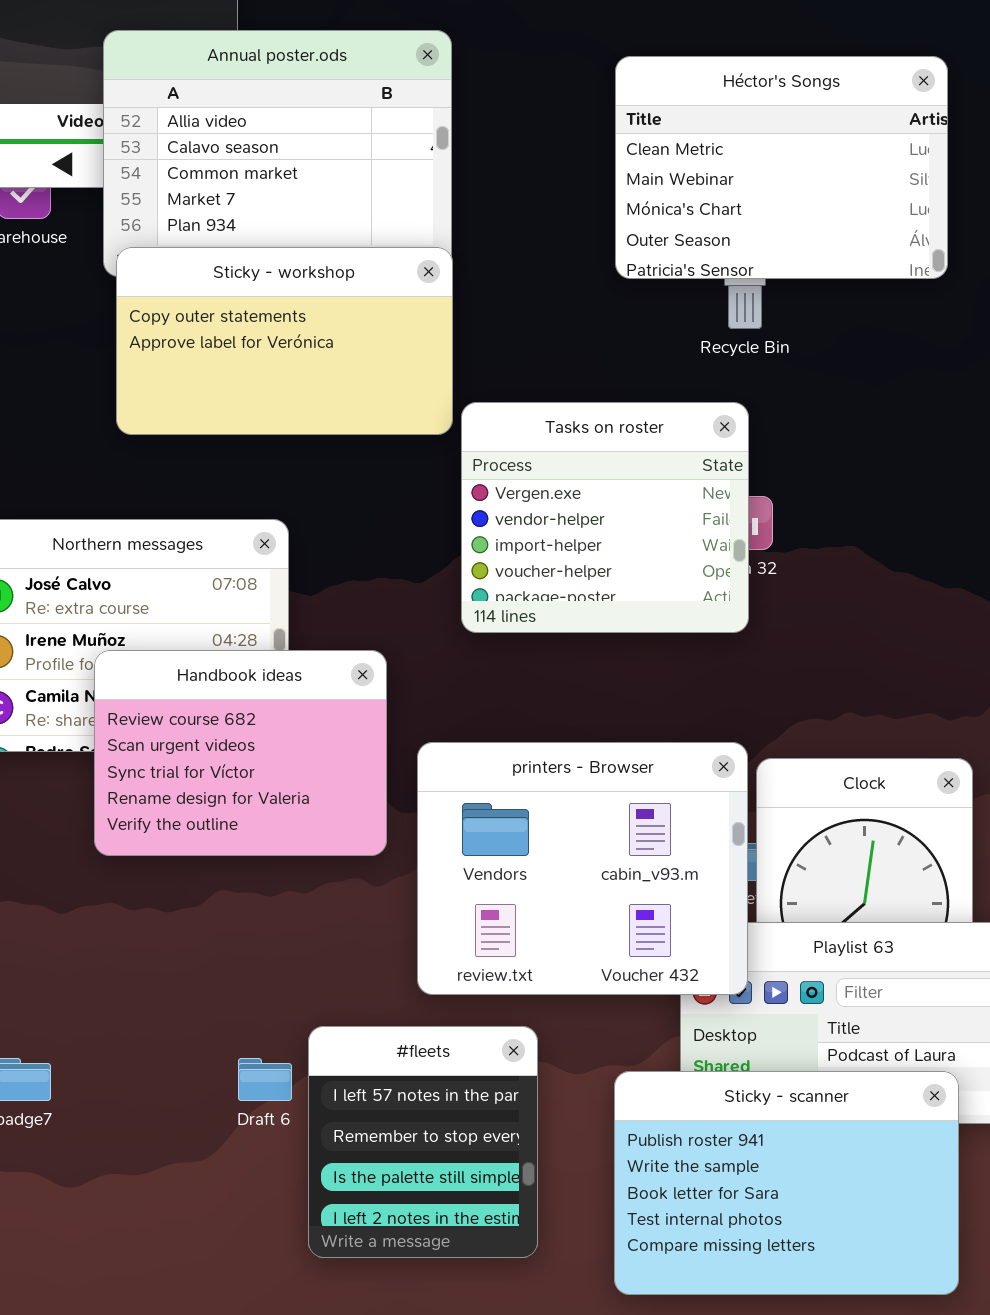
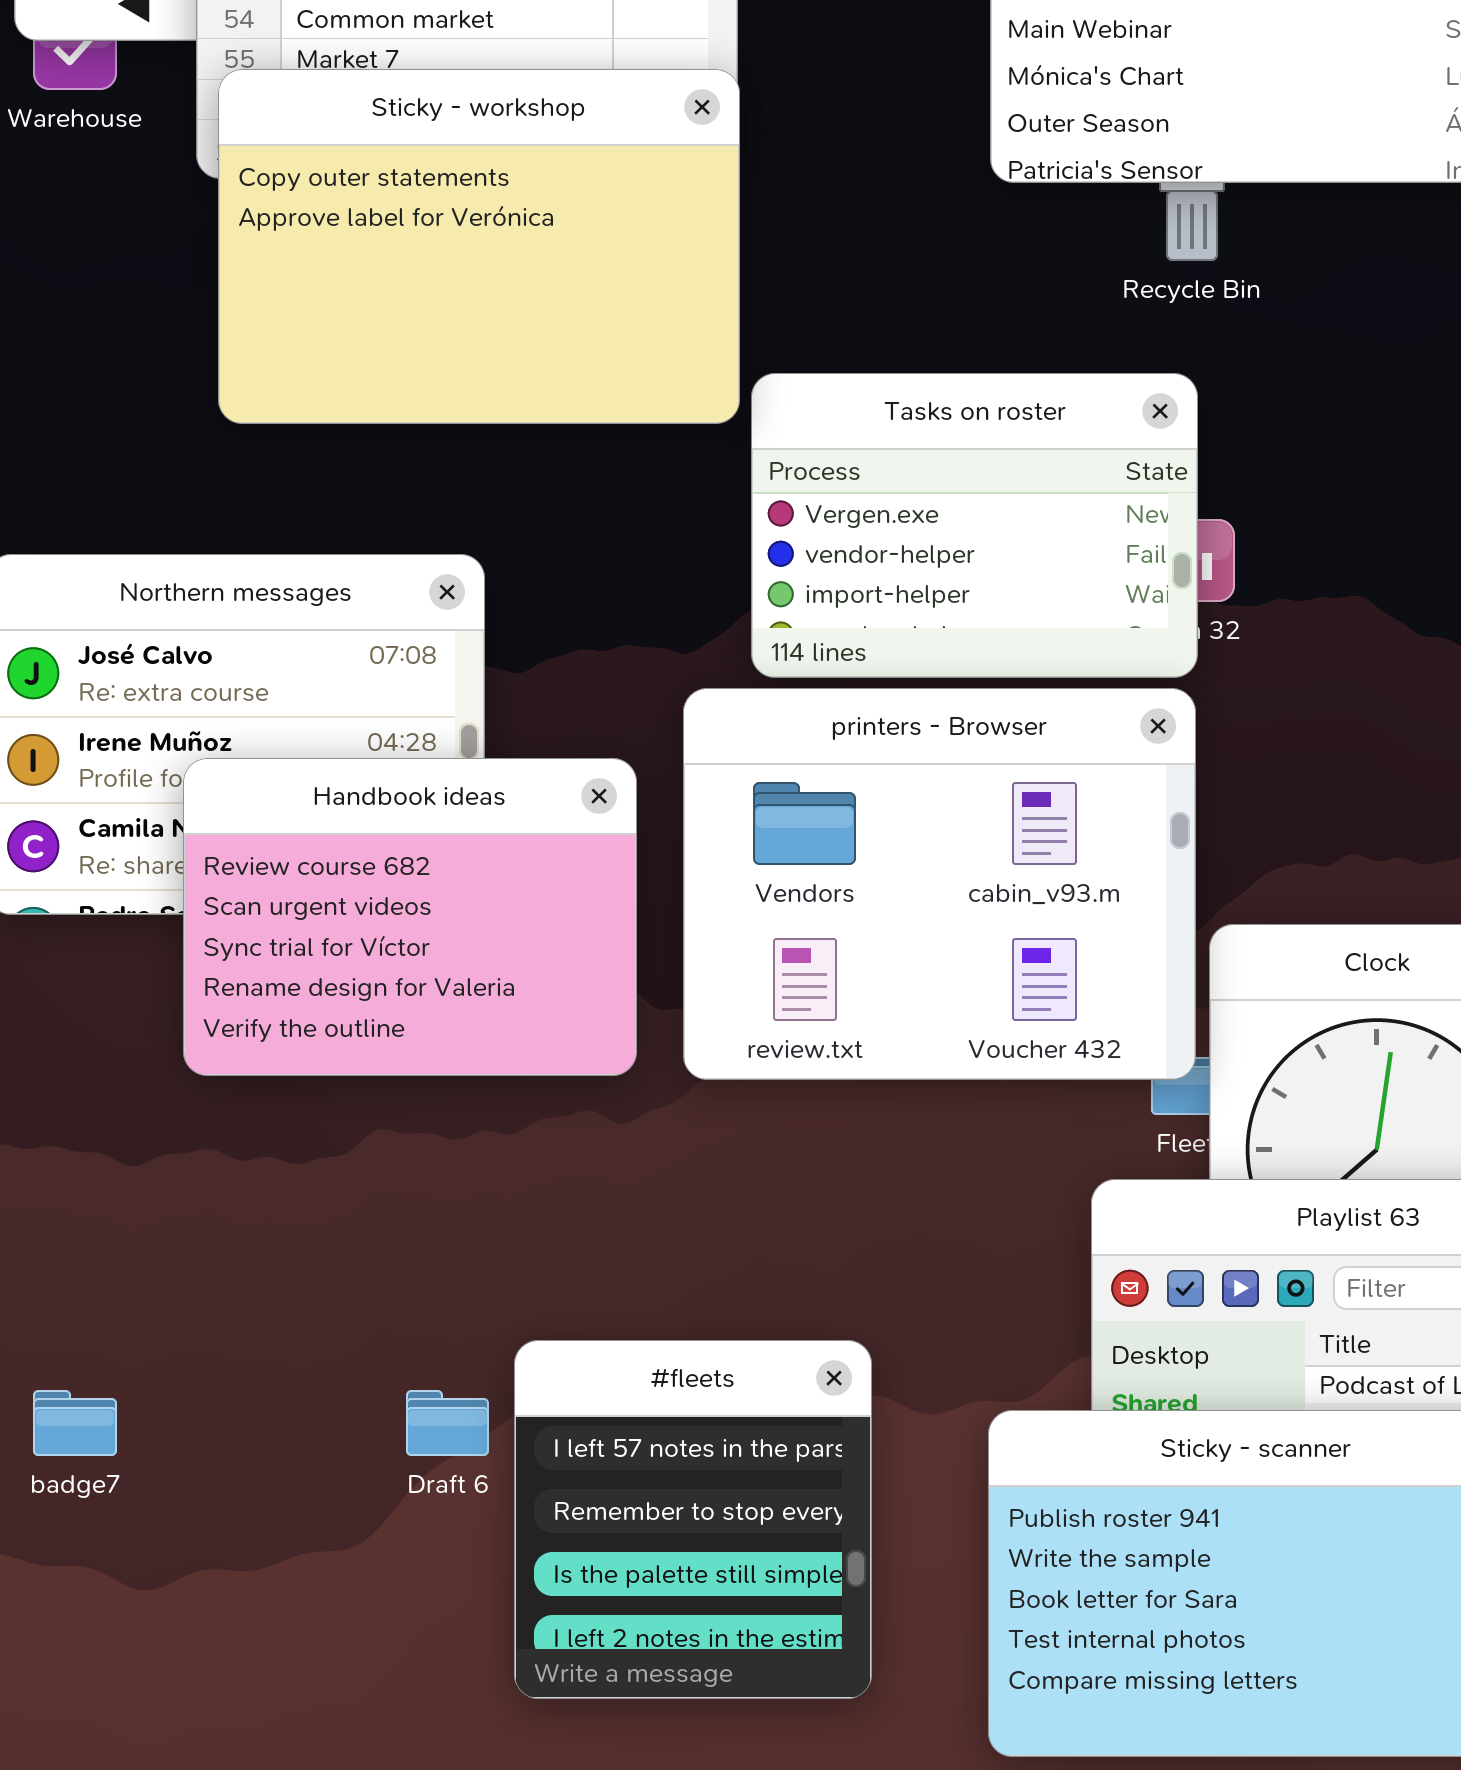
Sticky - workshop: [116,247,453,435] -> [218,69,740,424], resized
Tasks on roster: [461,402,749,633] -> [751,373,1198,678], resized
printers - Browser: [417,742,748,995] -> [683,688,1196,1080], moved

